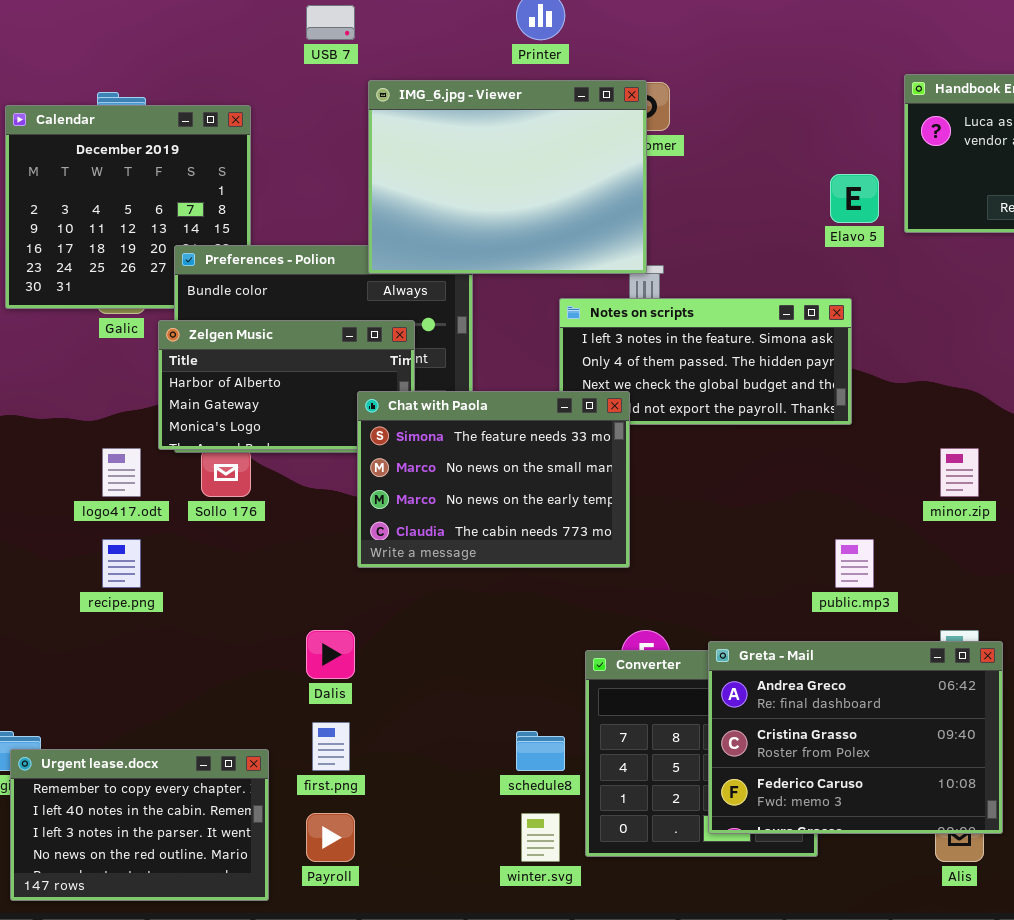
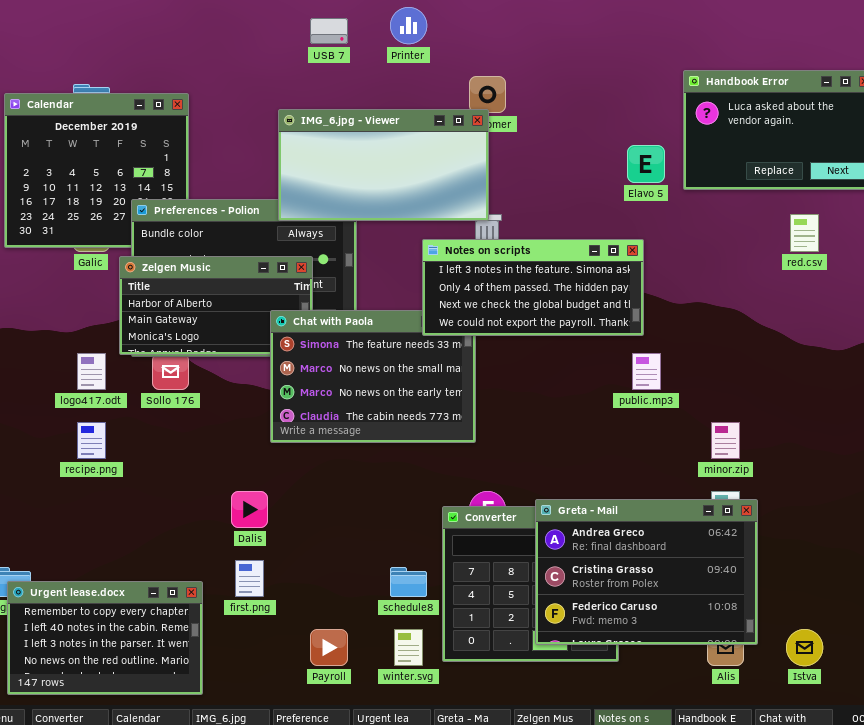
USB 7: [306,5,355,40] -> [310,18,348,44], moved
IMG_6.jpg - Viewer: [368,80,647,274] -> [278,109,489,221], resized
Notes on scripts: [559,298,852,425] -> [422,239,644,336], raised
minor.zip: [940,448,979,497] -> [711,422,740,459], moved
public.mp3: [835,539,874,588] -> [632,353,661,390], moved
Payroll: [306,813,355,862] -> [310,629,348,666], moved

